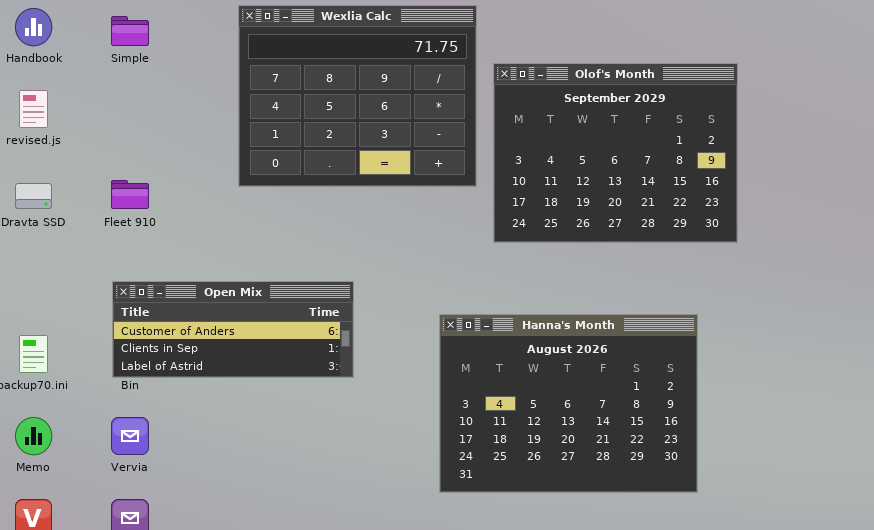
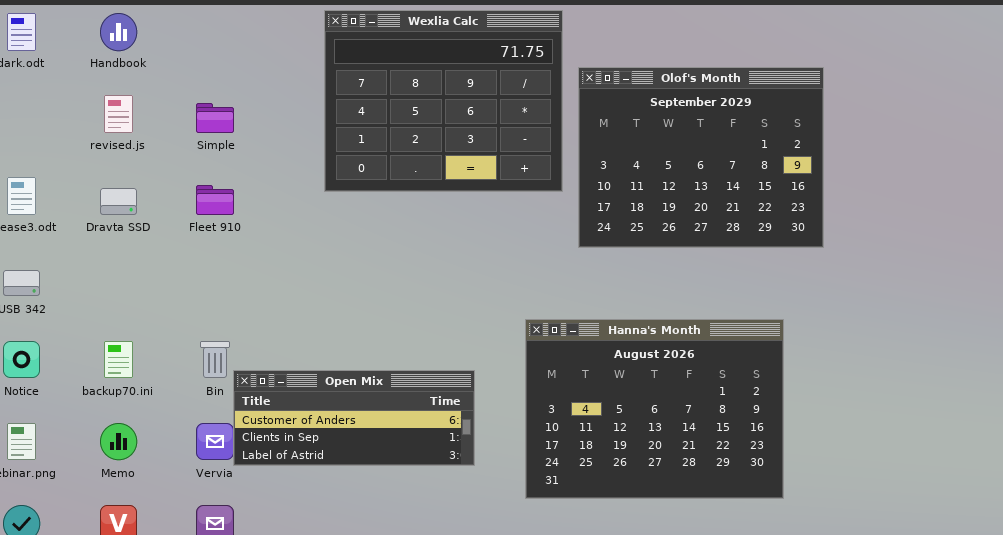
Simple: [111,16,149,46] -> [196,103,234,133], moved
Open Mix: [112,281,354,378] -> [233,370,475,466], moved

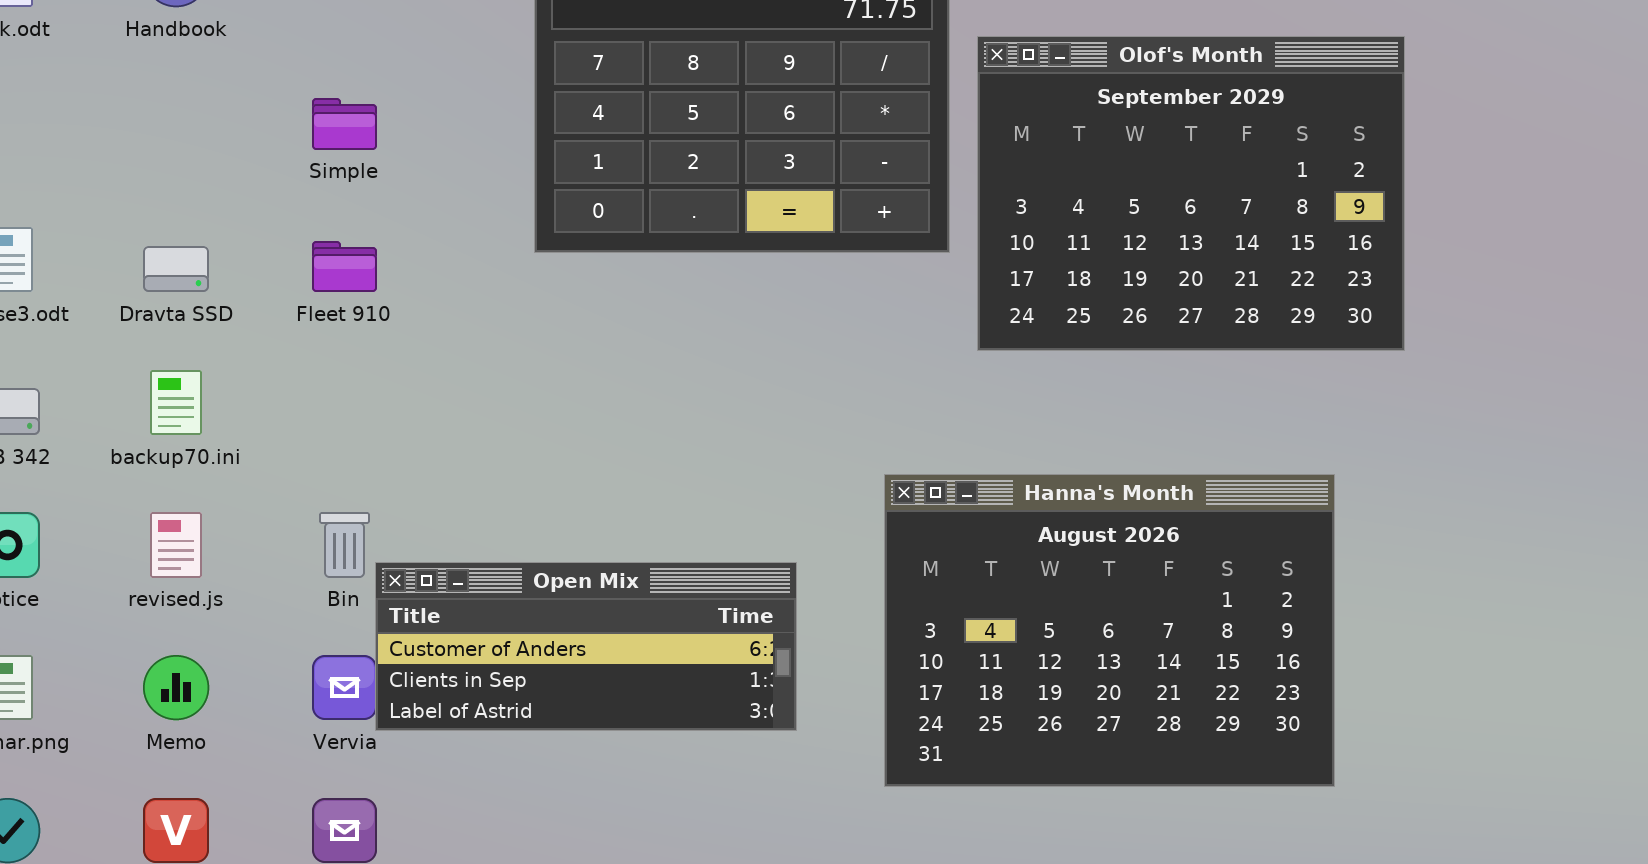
revised.js: [104,95,133,133] -> [150,512,202,578], moved
backup70.ini: [104,341,133,378] -> [150,370,202,435], moved

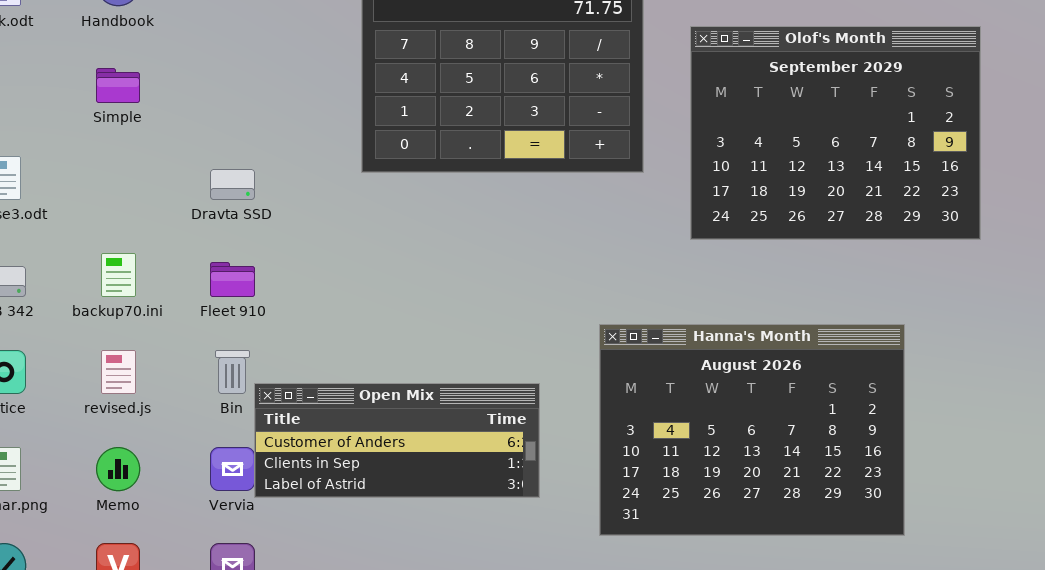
Olof's Month: [977,36,1405,351] -> [690,26,981,240], moved
Simple: [312,98,377,150] -> [96,68,140,103], moved
Fleet 910: [312,241,377,292] -> [210,262,255,297], moved
Dravta SSD: [143,246,209,292] -> [210,169,255,200], moved

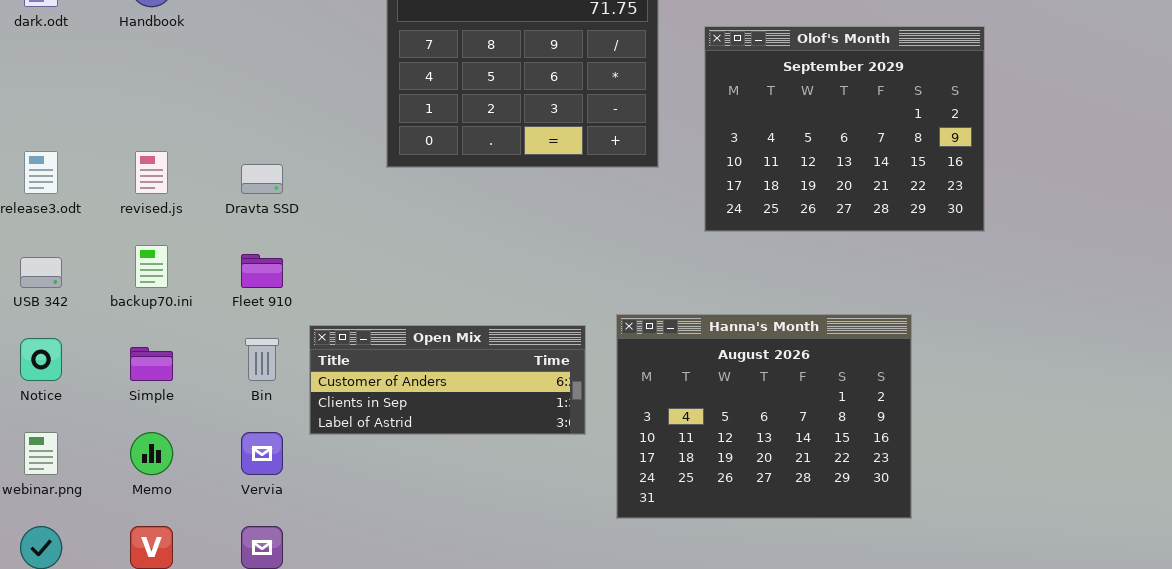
Simple: [96,68,140,103] -> [130,347,173,381], moved
revised.js: [101,350,136,394] -> [135,151,168,194], moved
Open Mix: [254,383,540,498] -> [309,325,586,435], moved

